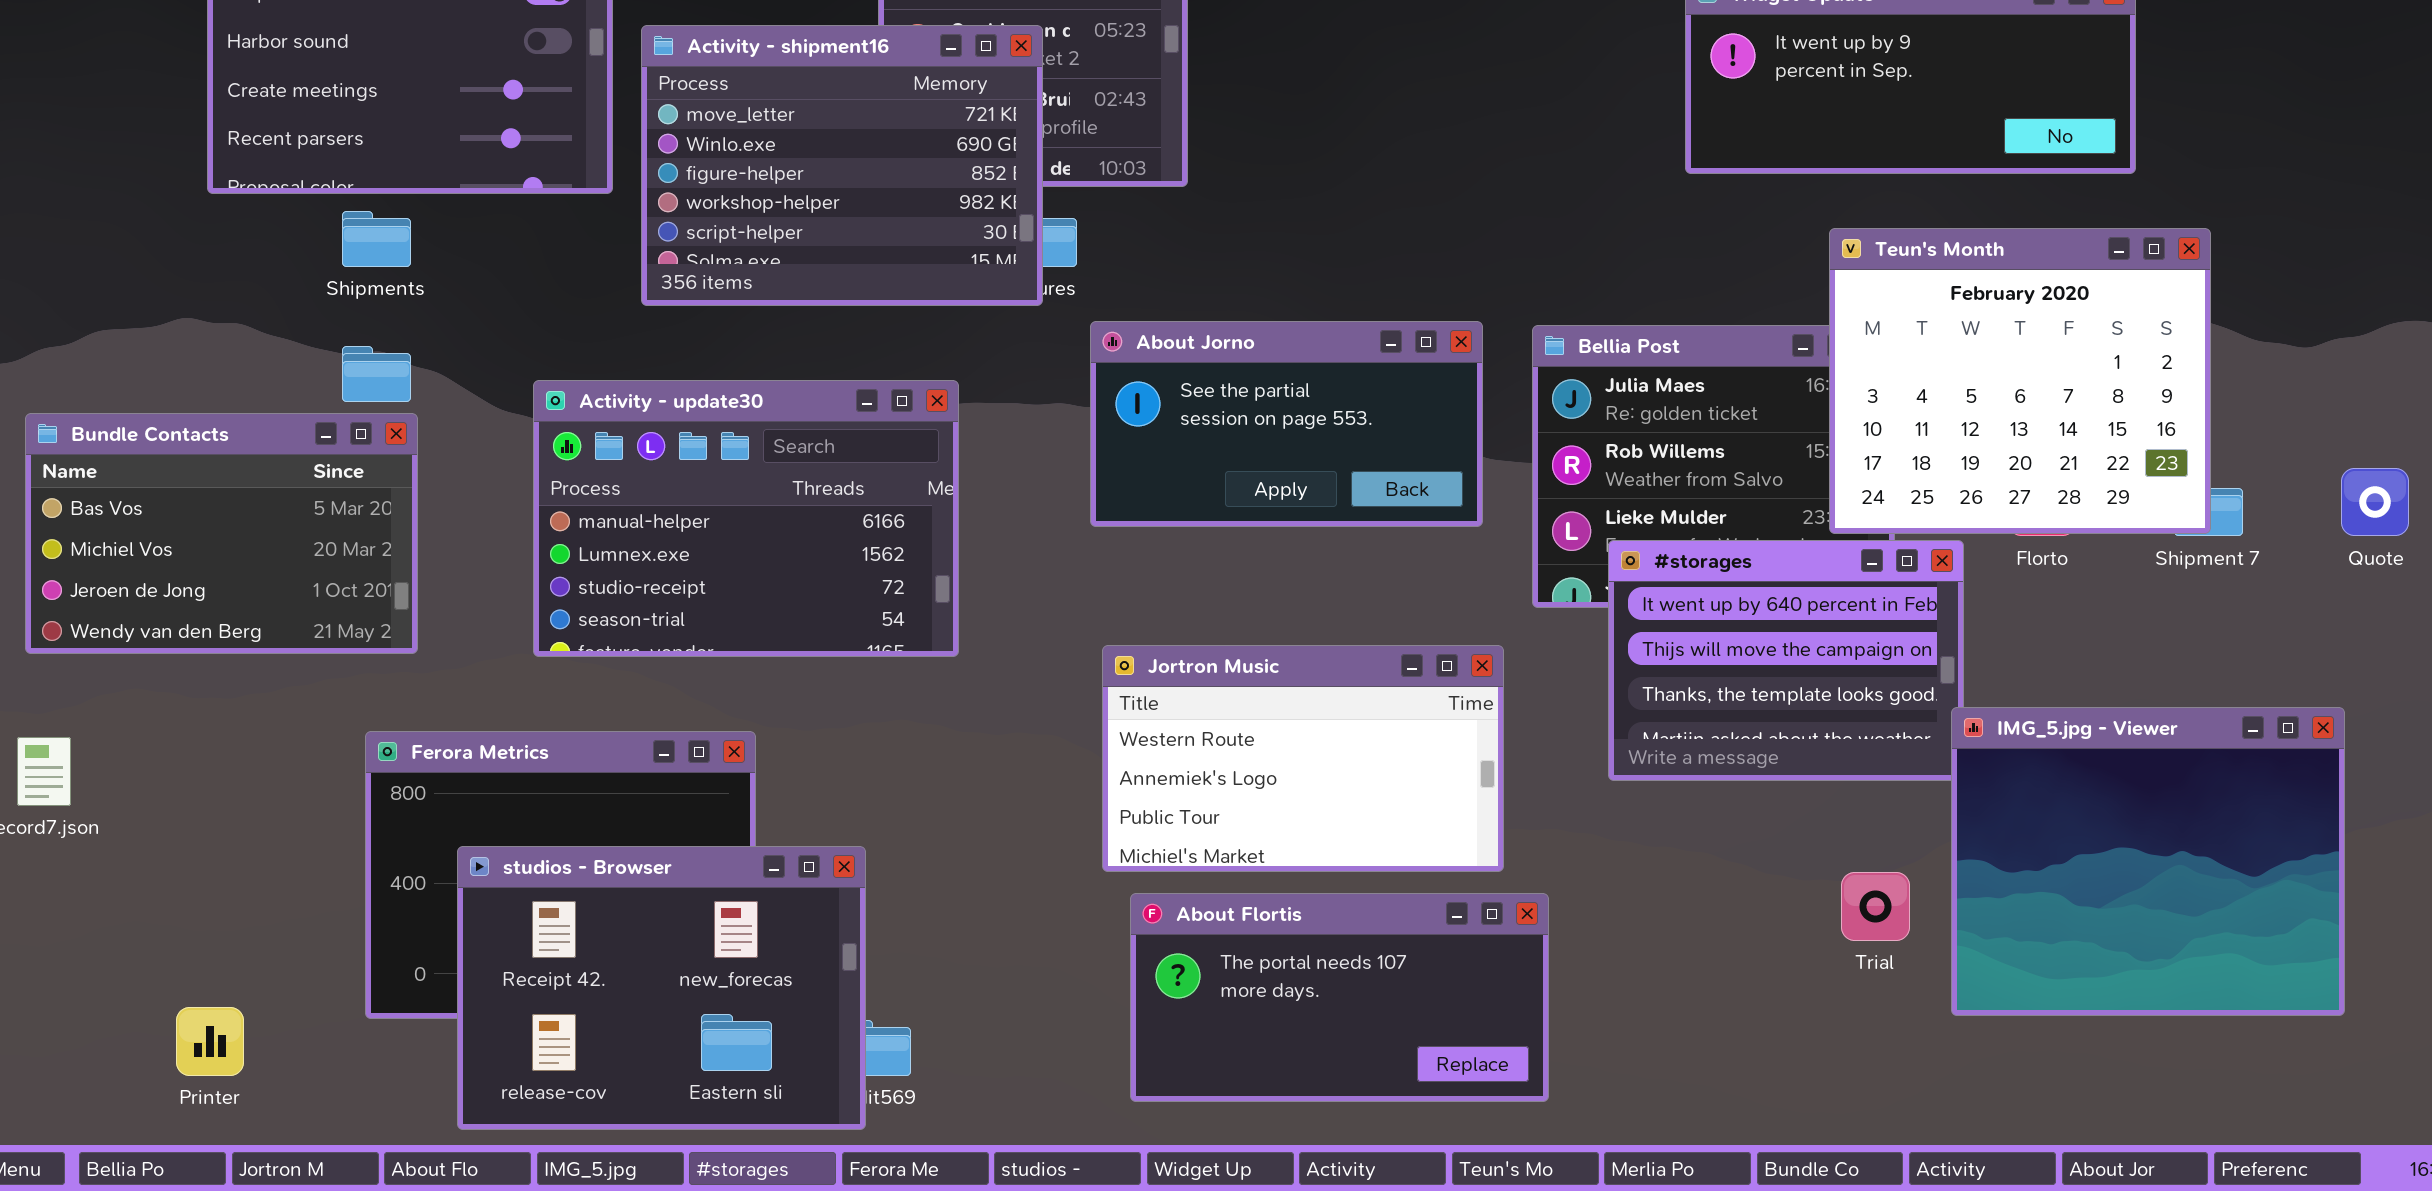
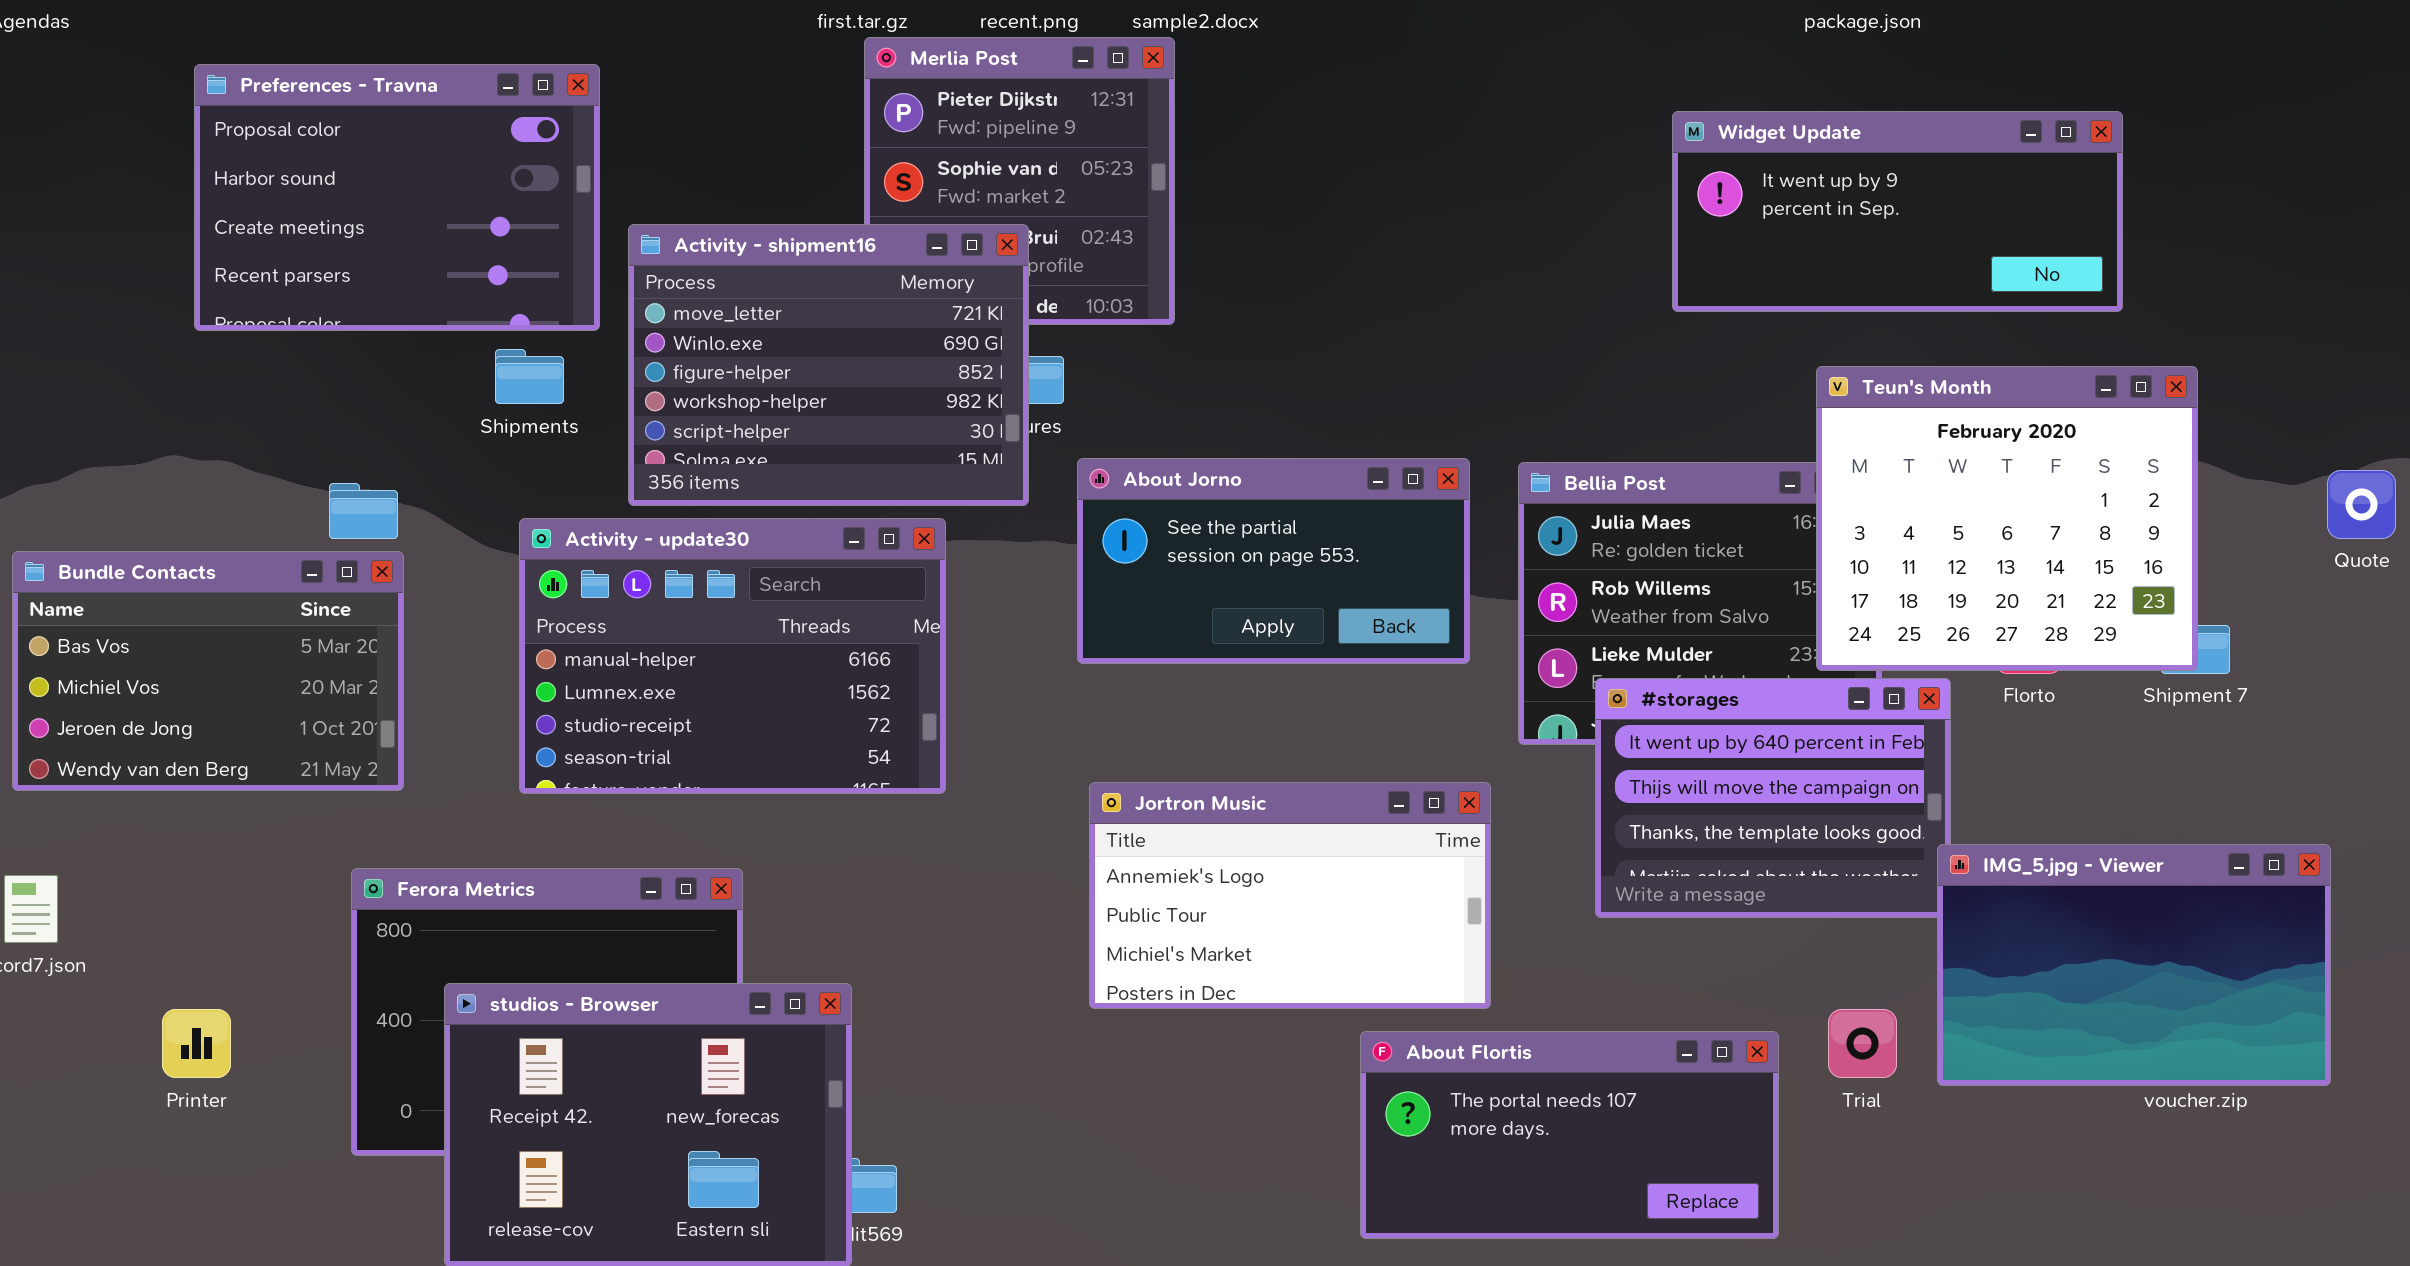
Activity - shipment16: [641,25,1043,306] -> [628,224,1029,506], moved
Shipments: [342,211,411,267] -> [495,349,564,404], moved
Quote: [2341,468,2409,536] -> [2327,470,2396,539], moved
Jortron Music: [1102,645,1504,872] -> [1089,782,1491,1009], scrolled down 1 row
IMG_5.jpg - Viewer: [1951,707,2345,1016] -> [1937,844,2331,1086], resized
About Flortis: [1130,893,1549,1102] -> [1360,1031,1779,1239], moved
Printer: [176,1007,244,1076] -> [162,1009,231,1078], moved

